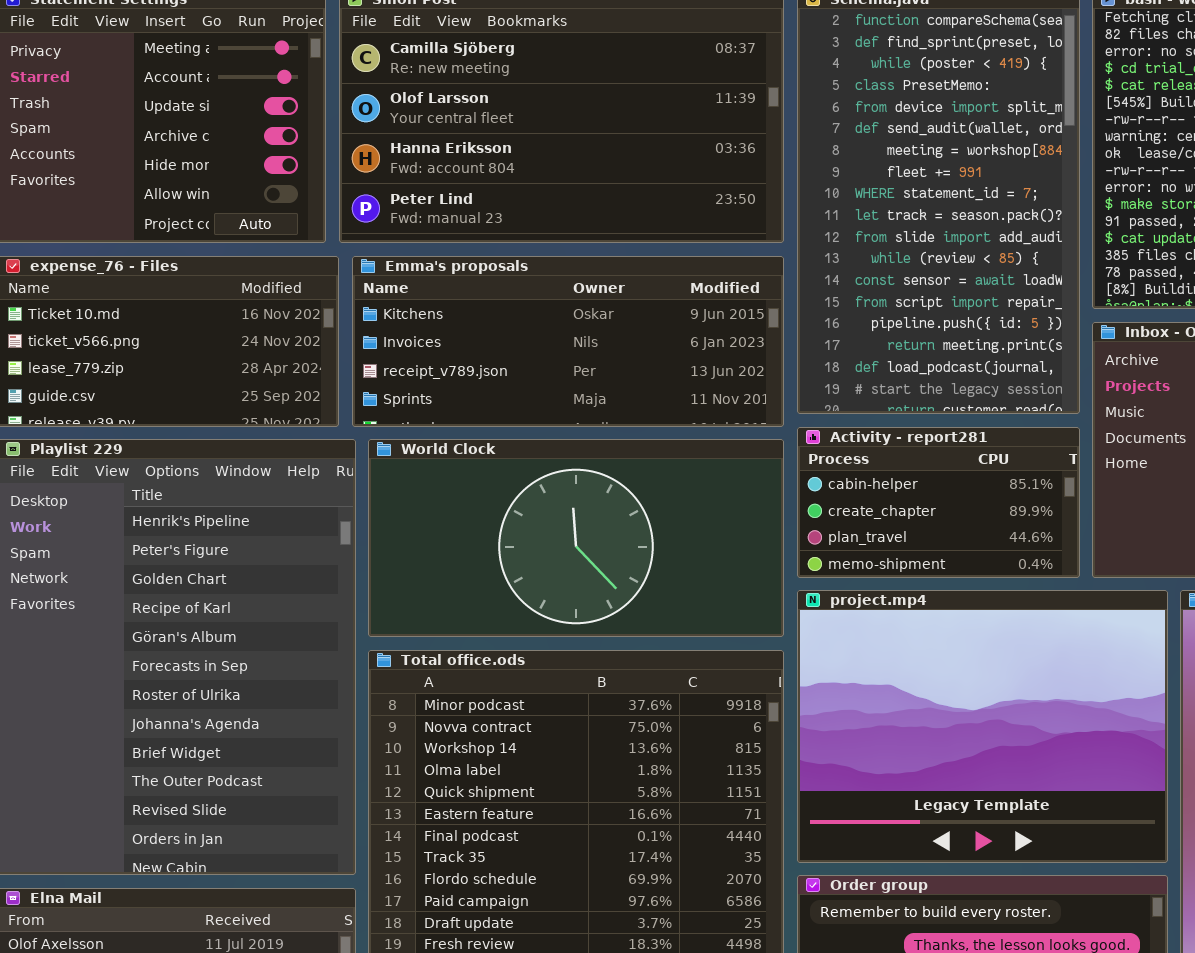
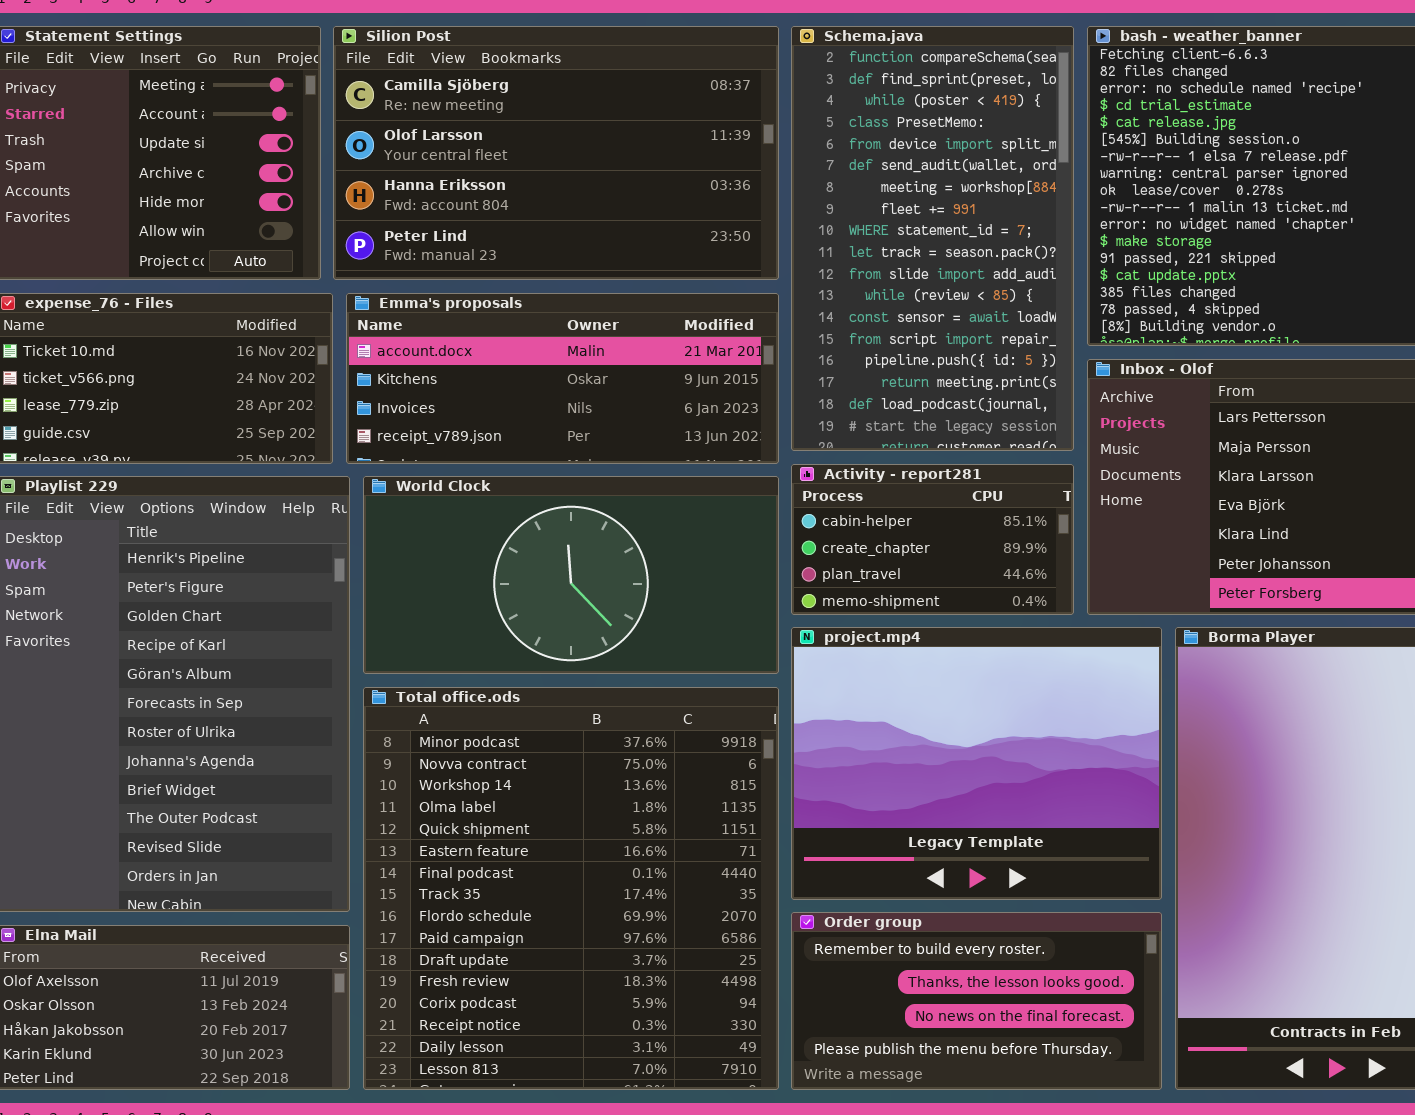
Emma's proposals: [352,256,784,427] -> [346,293,779,464], scrolled up 1 row

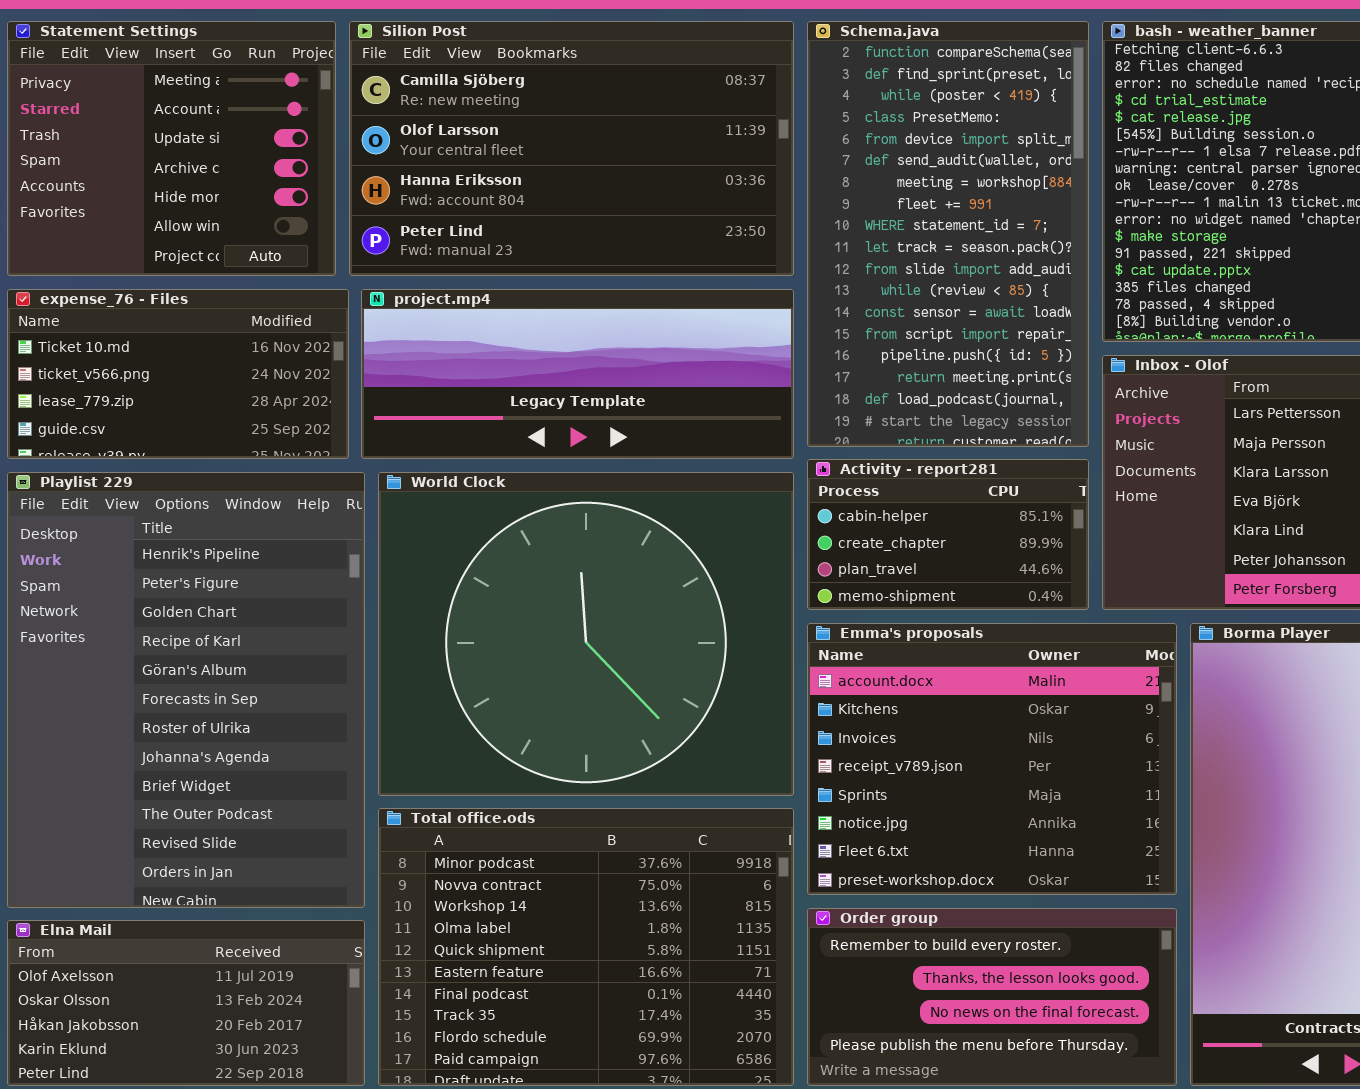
Emma's proposals: [346,293,779,464] -> [807,623,1177,895], moved, resized
World Clock: [363,476,779,674] -> [378,472,794,796], resized
project.mp4: [791,627,1162,900] -> [361,289,794,459], moved, resized
Total office.ods: [363,687,779,1090] -> [378,808,794,1086], resized

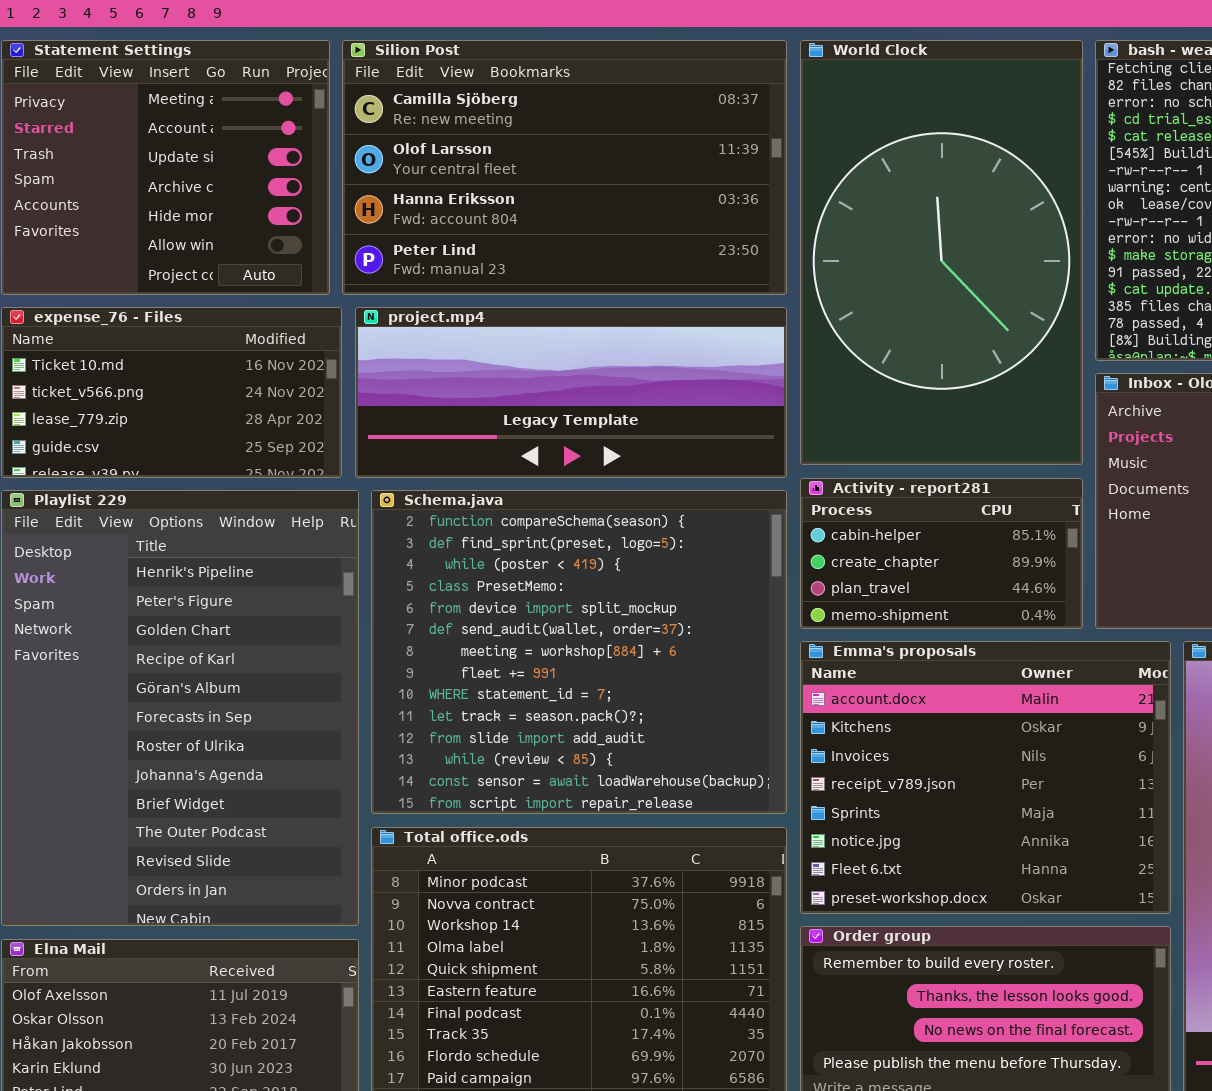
Schema.java: [807,21,1089,447] -> [371,490,787,814], moved, resized
World Clock: [378,472,794,796] -> [800,40,1083,465], moved, resized

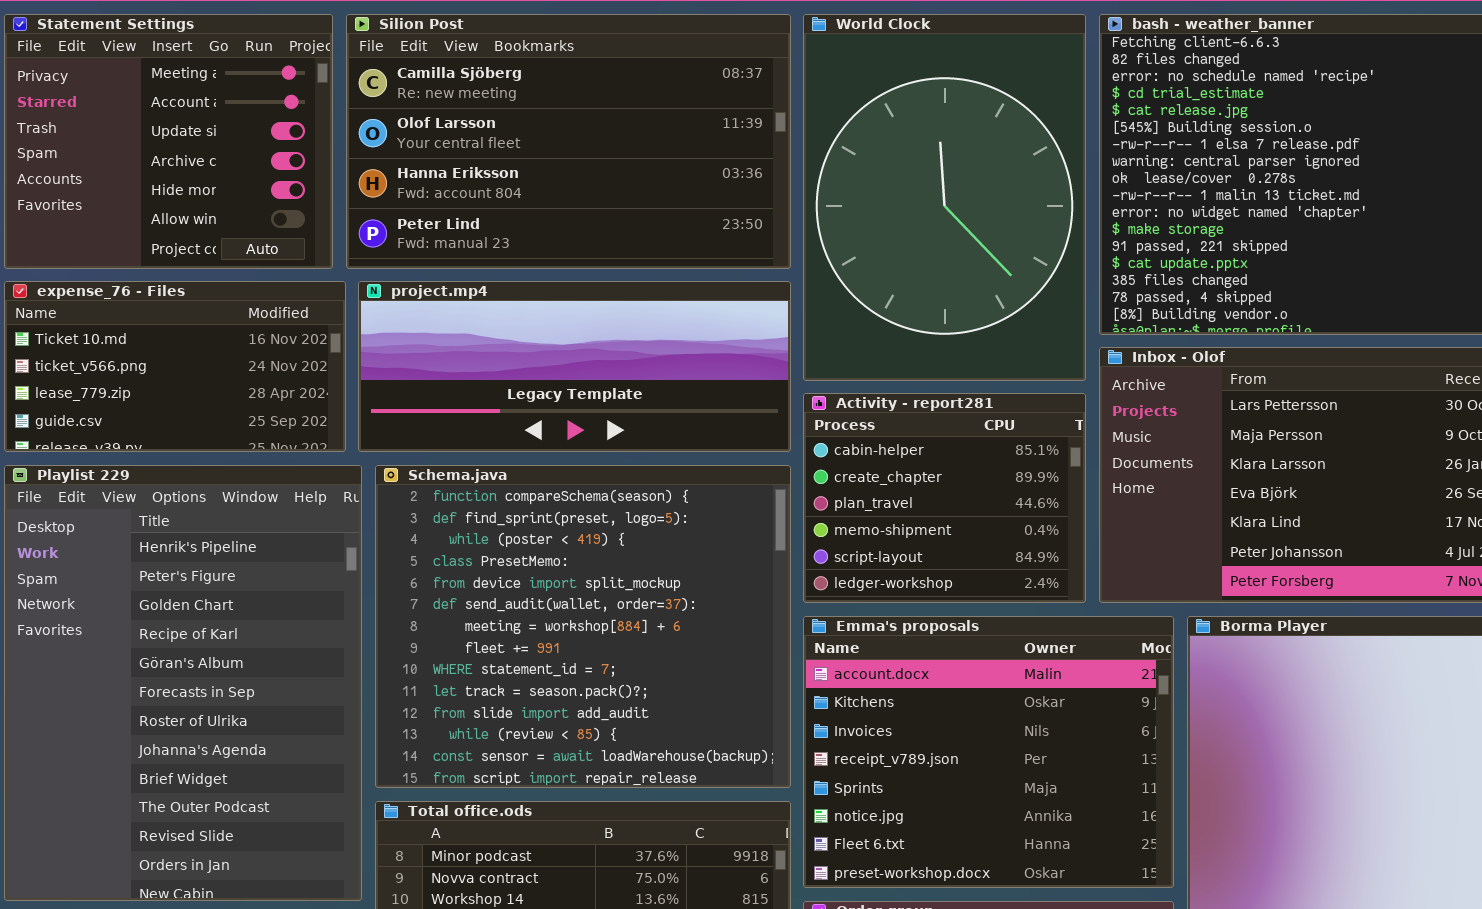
World Clock: [800,40,1083,465] -> [803,14,1086,381], resized
Activity - report281: [800,478,1083,629] -> [803,393,1086,603], resized

